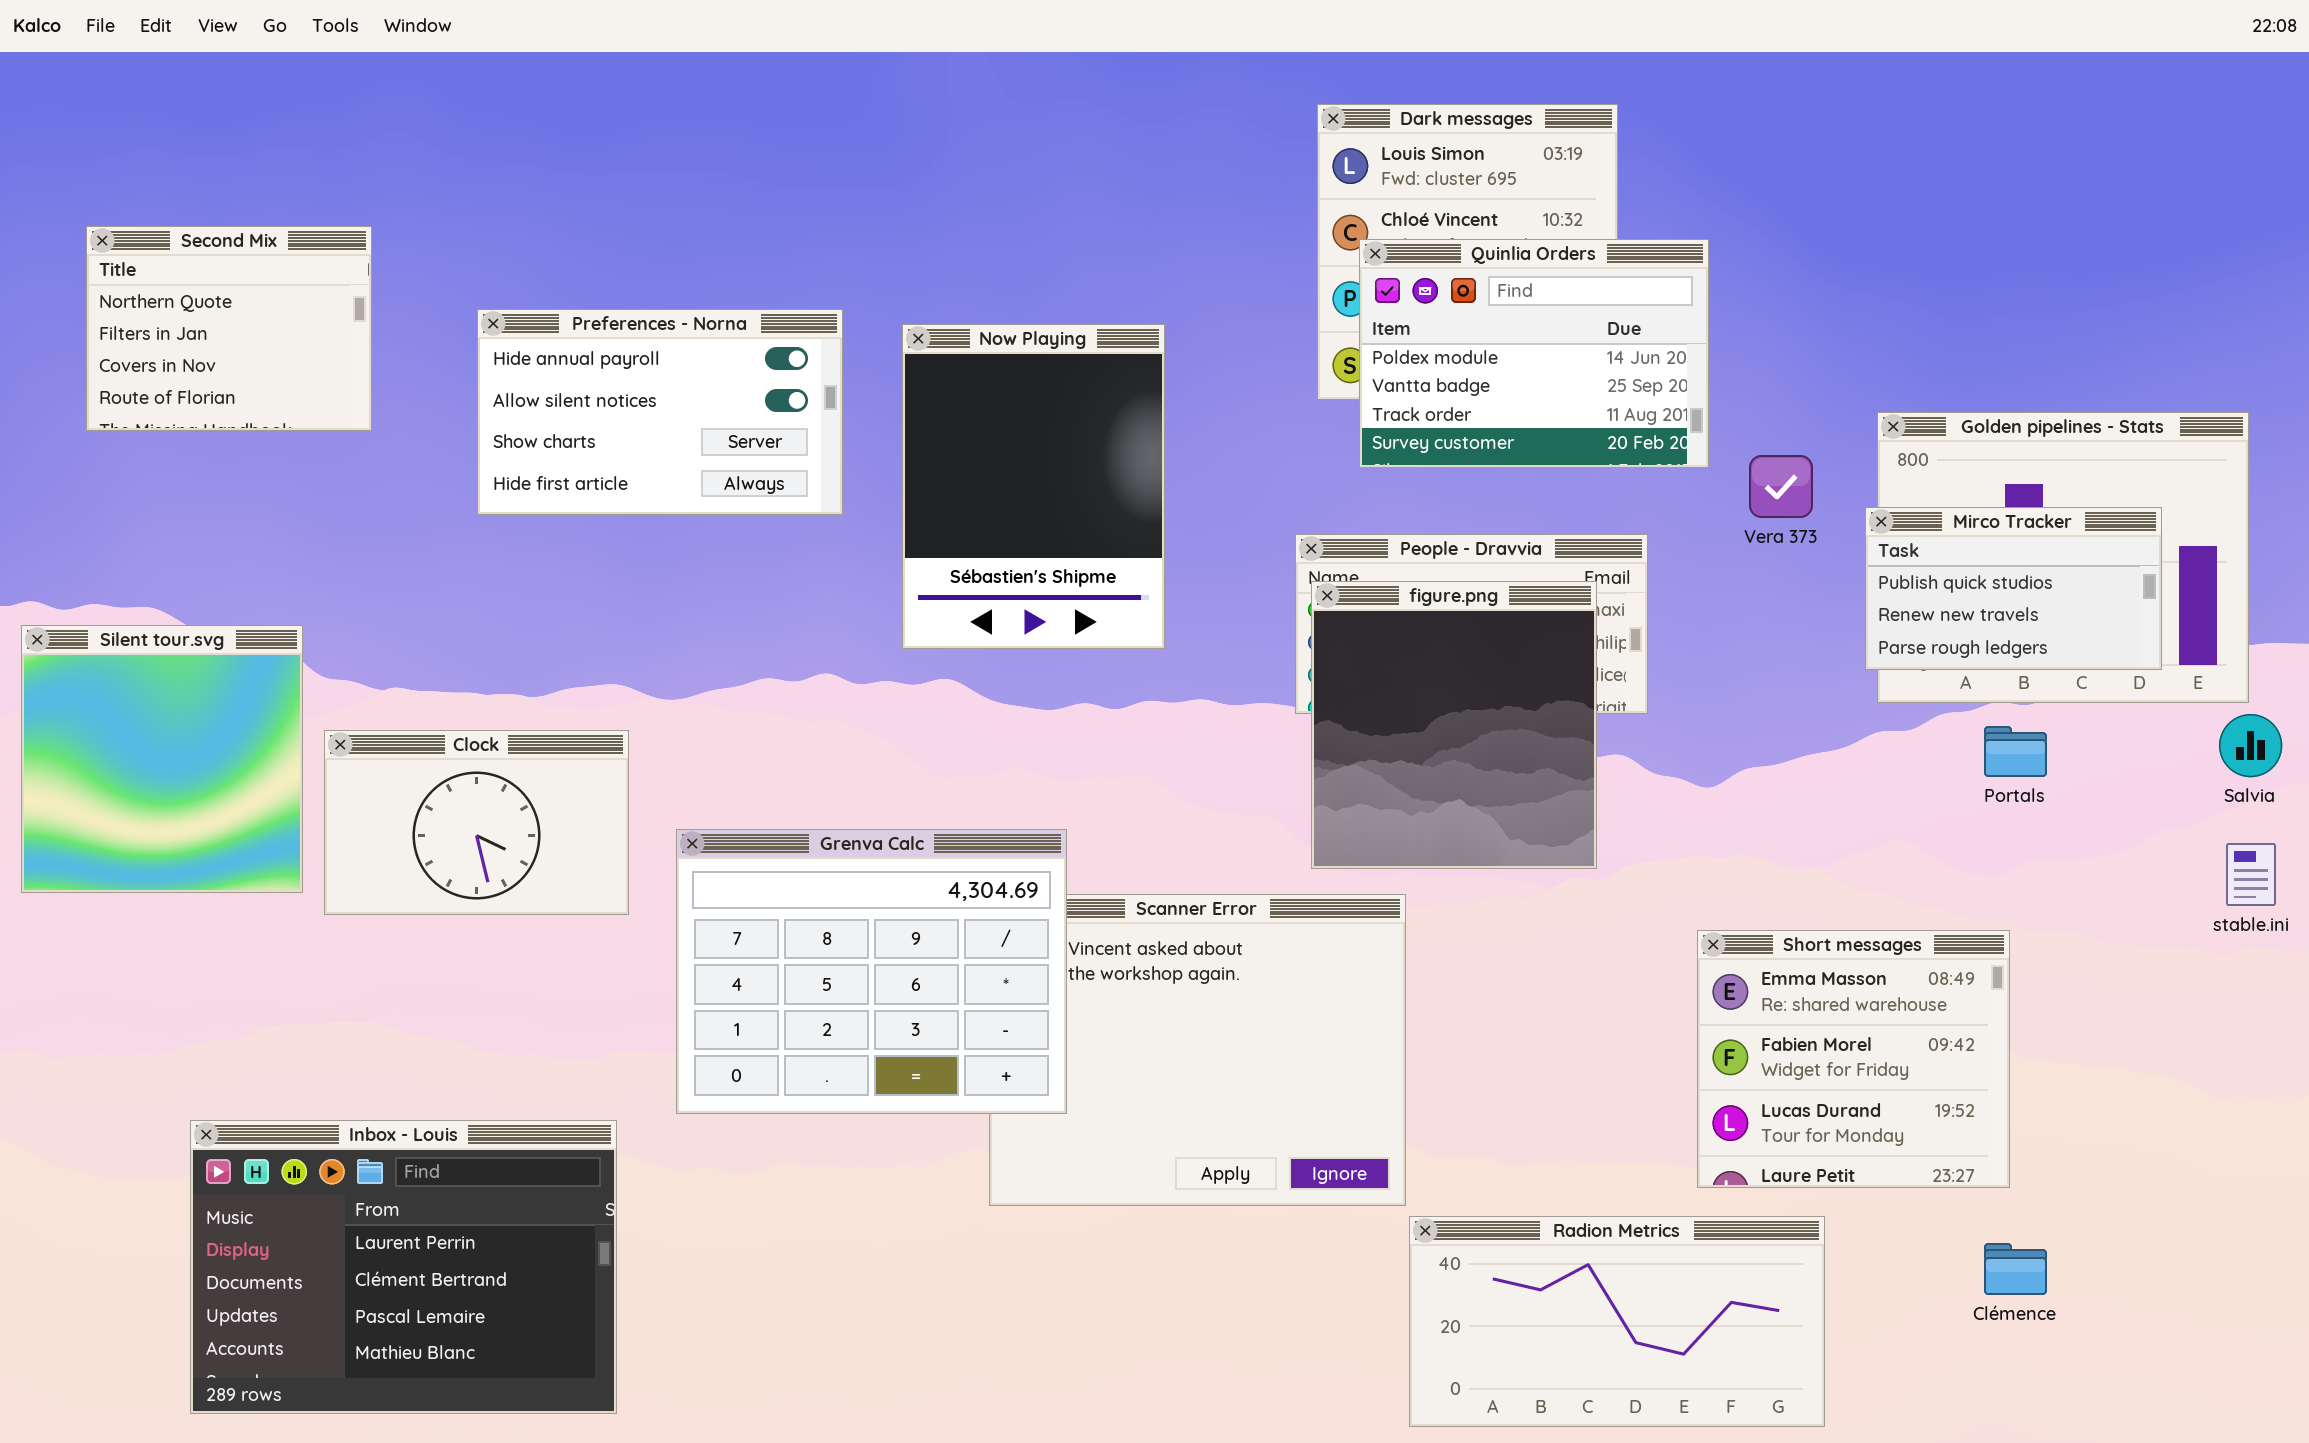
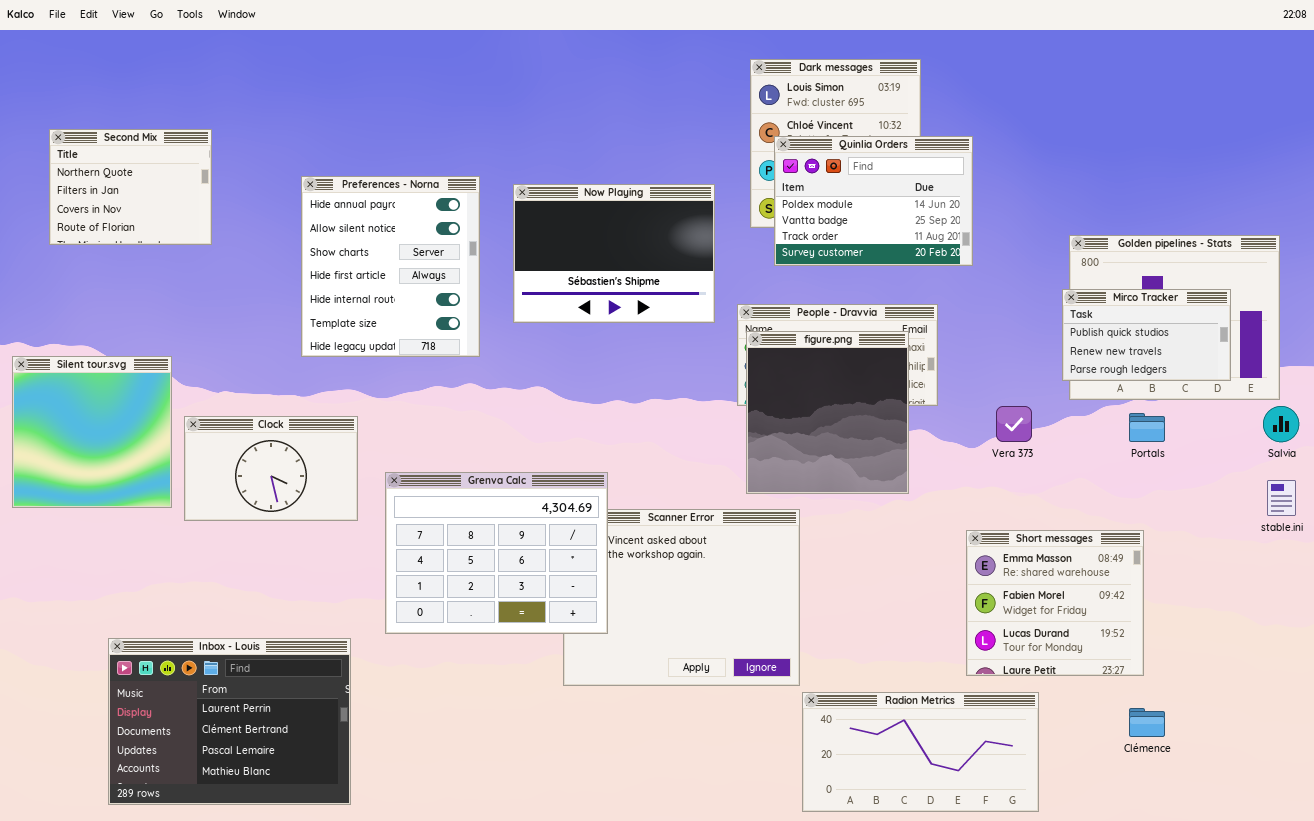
Preferences - Norna: [477,309,843,515] -> [301,176,480,357], resized
Now Playing: [902,324,1165,649] -> [513,184,715,323], resized
Vera 373: [1749,455,1813,518] -> [996,406,1032,442], moved

